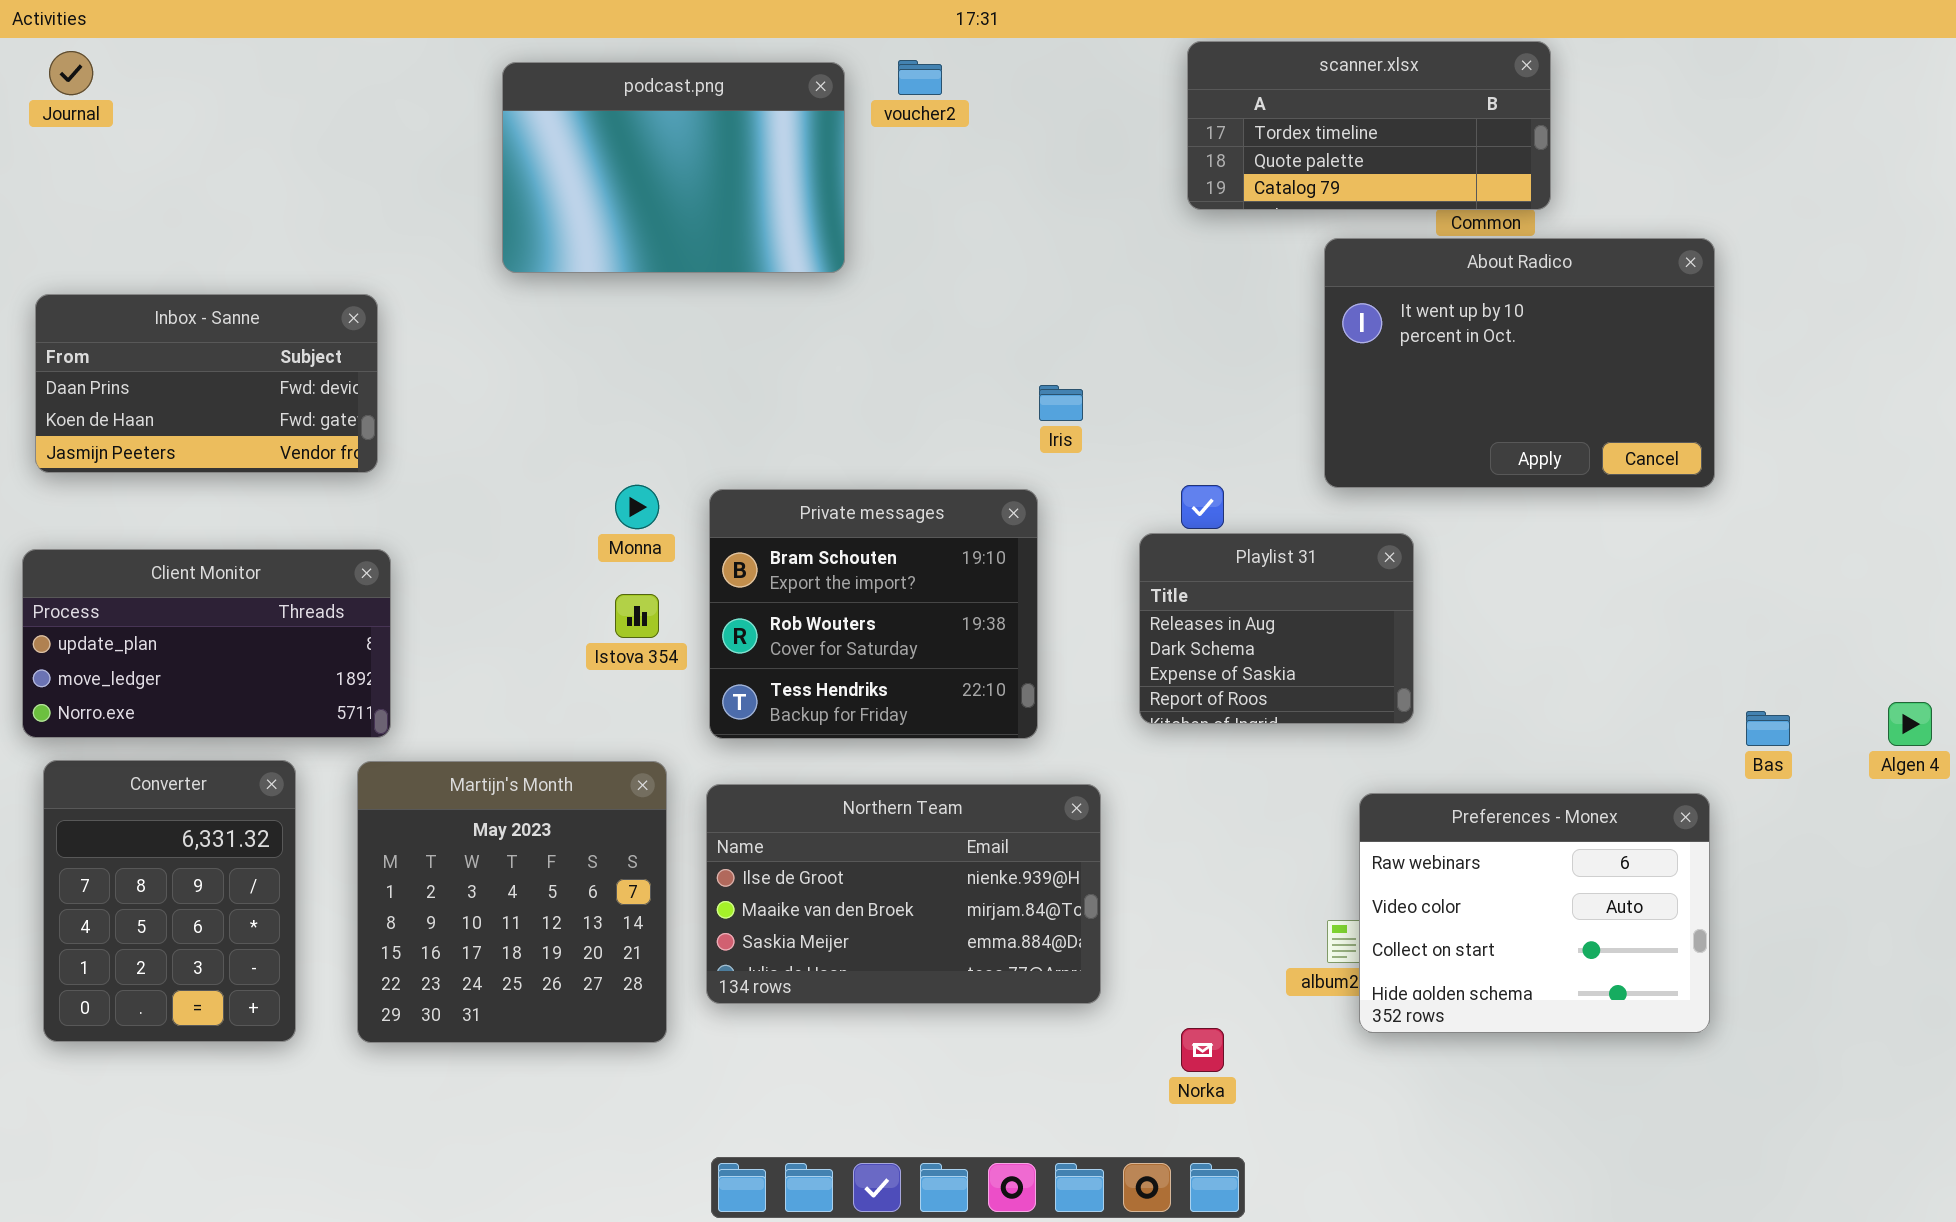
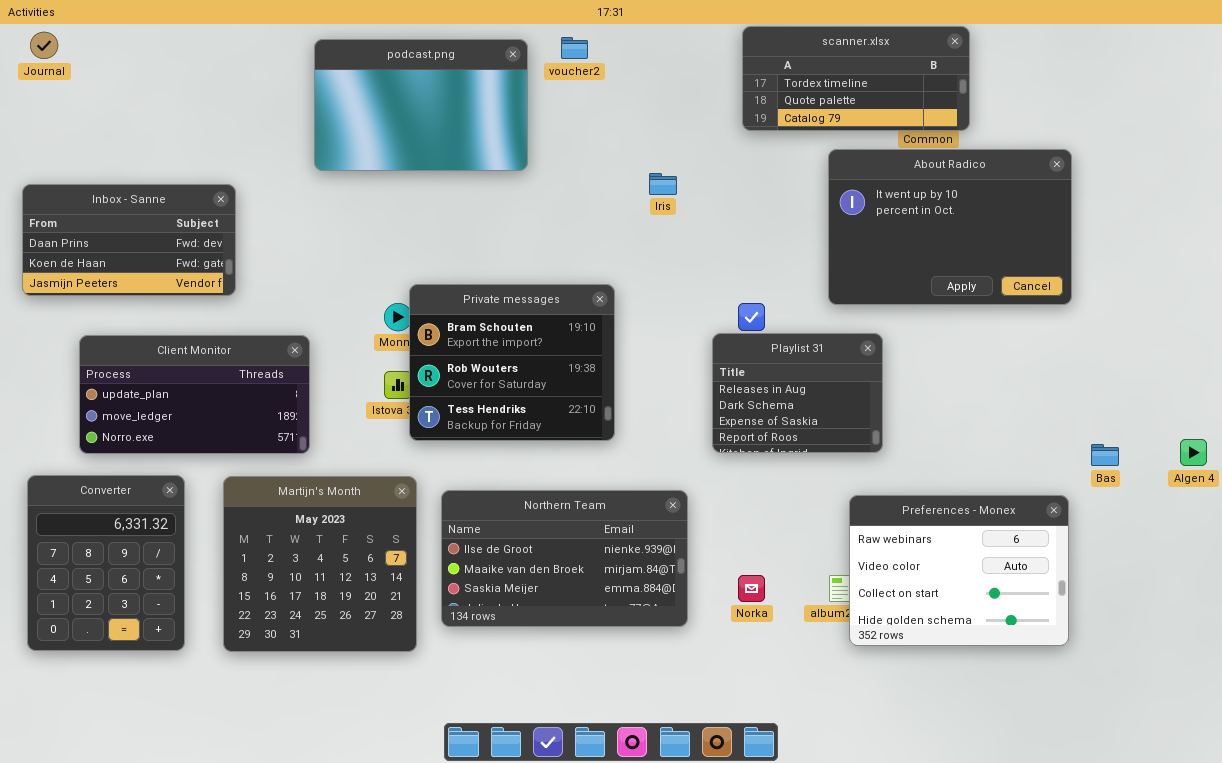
Iris: [1039,385,1083,421] -> [649,173,677,195], moved
Private messages: [709,489,1038,739] -> [409,284,615,441], moved
Client Monitor: [22,549,391,738] -> [79,335,310,454], moved
Norka: [1181,1028,1224,1072] -> [738,575,765,602], moved

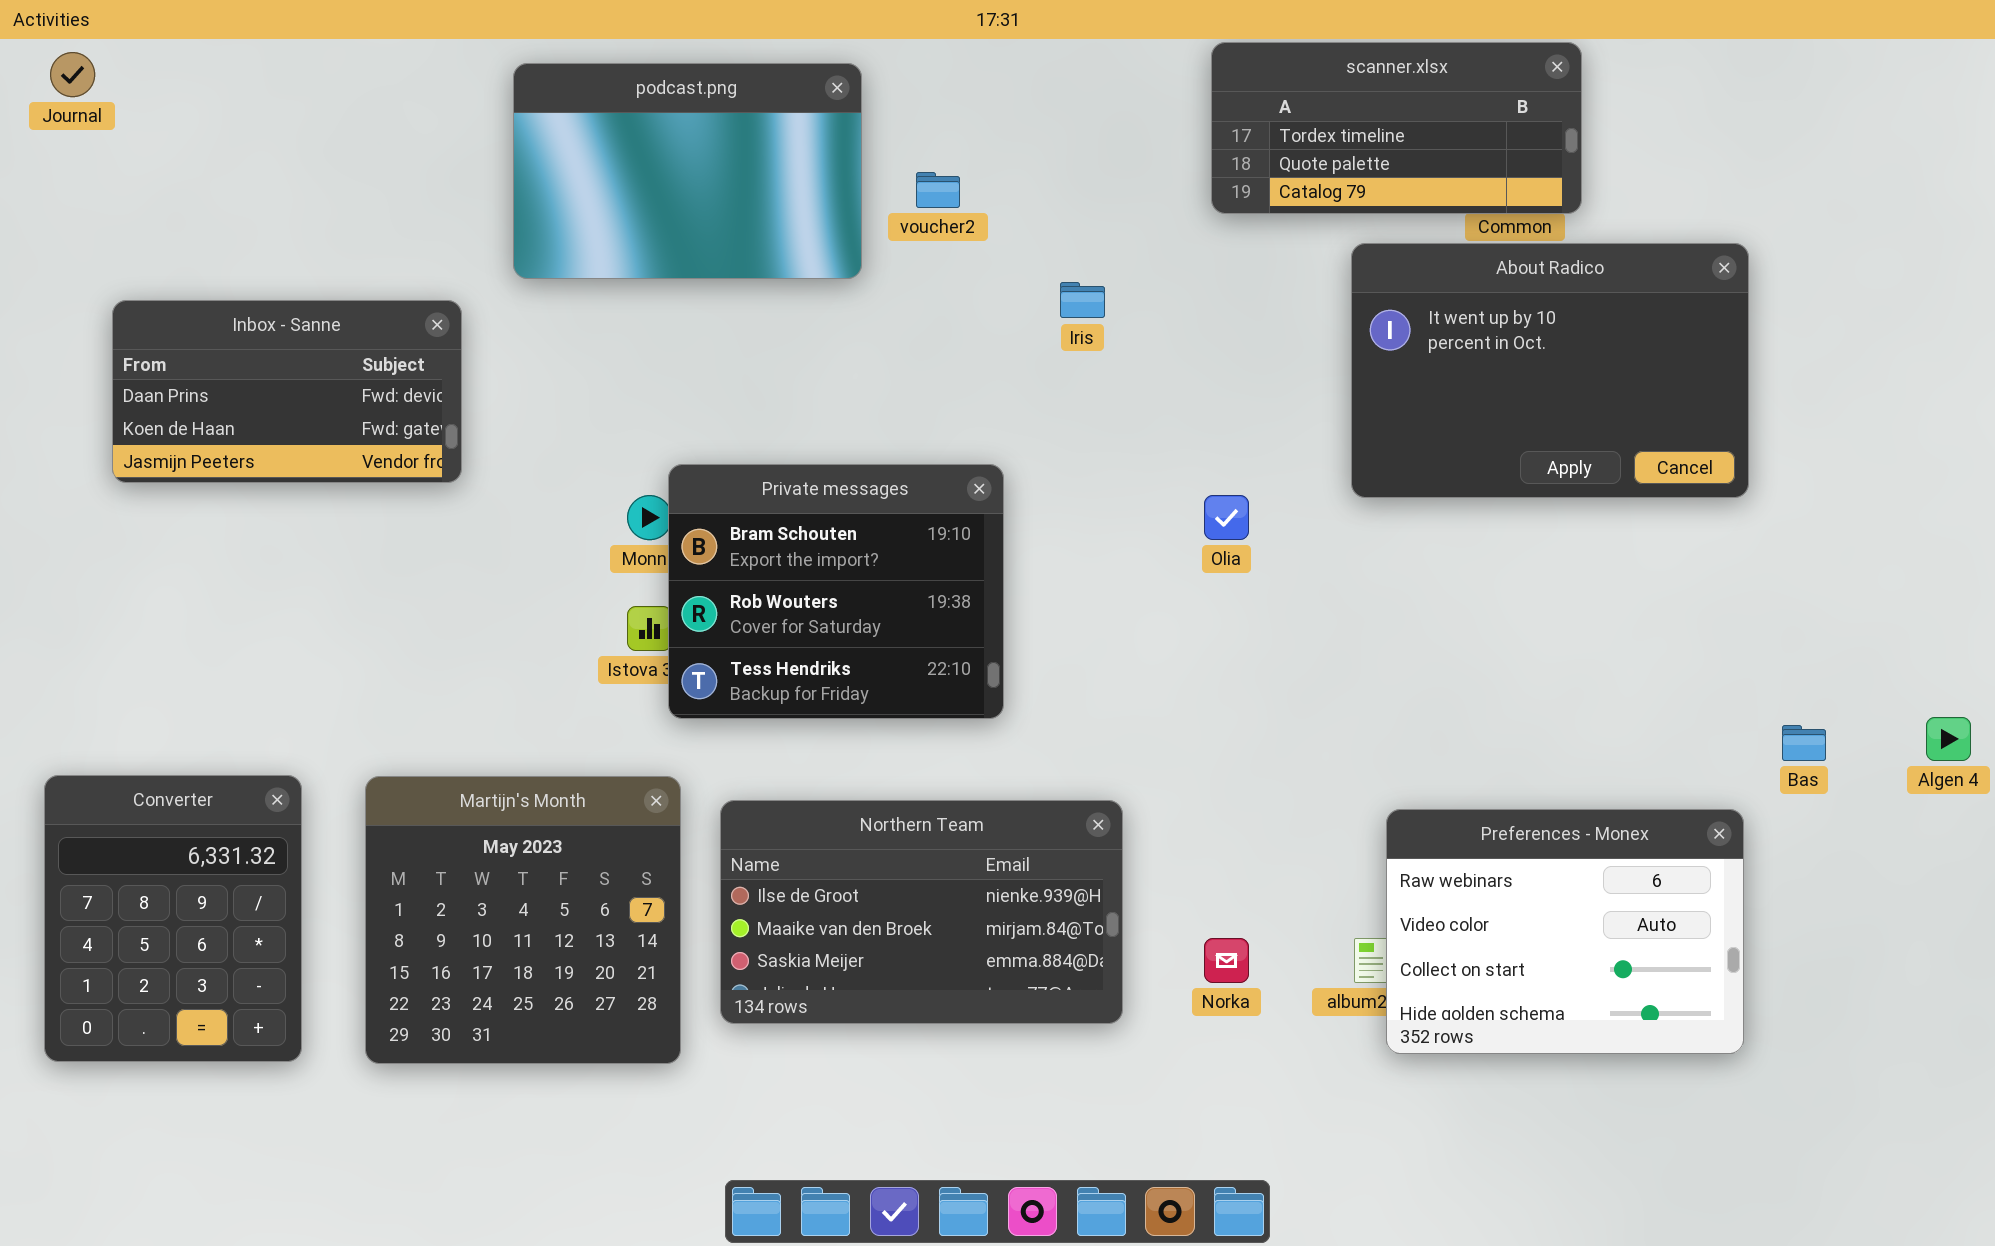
voucher2: [561,37,588,59] -> [916,172,960,208], moved
Inbox - Sanne: [22,184,236,296] -> [112,300,462,483], moved
Playlist 31: [712,333,883,453] -> none, closed
Client Monitor: [79,335,310,454] -> none, closed

